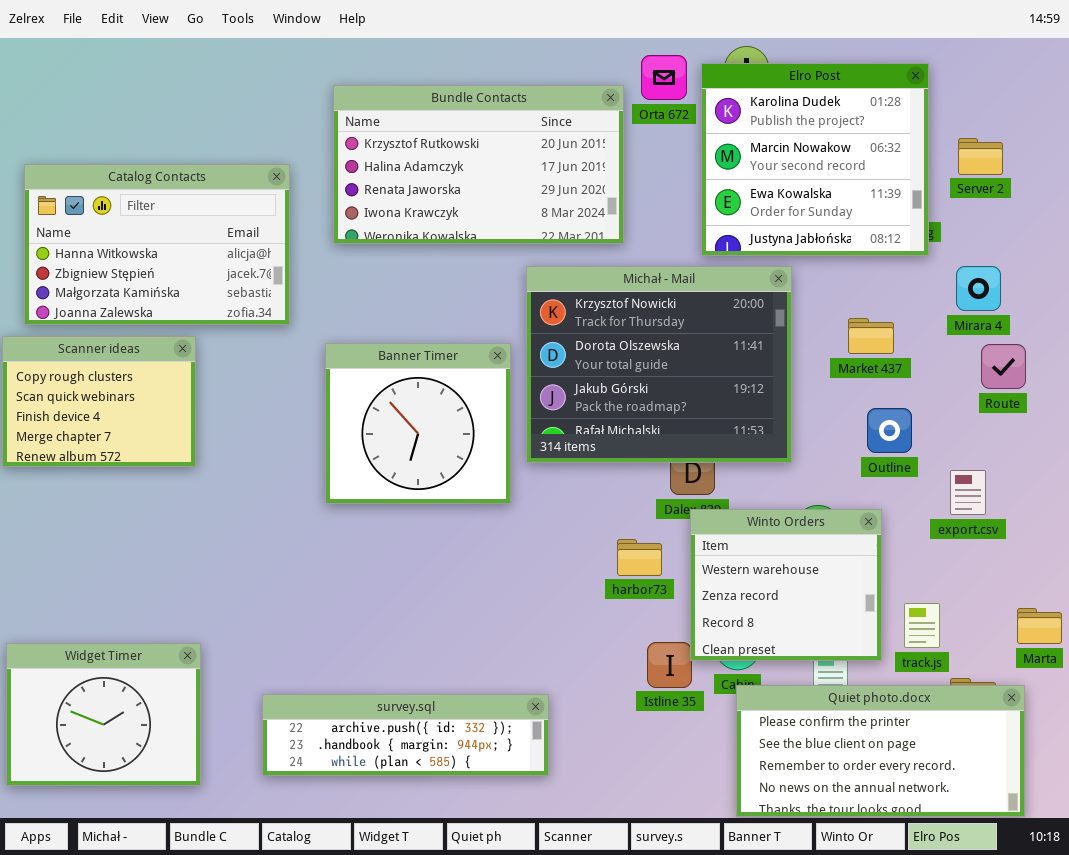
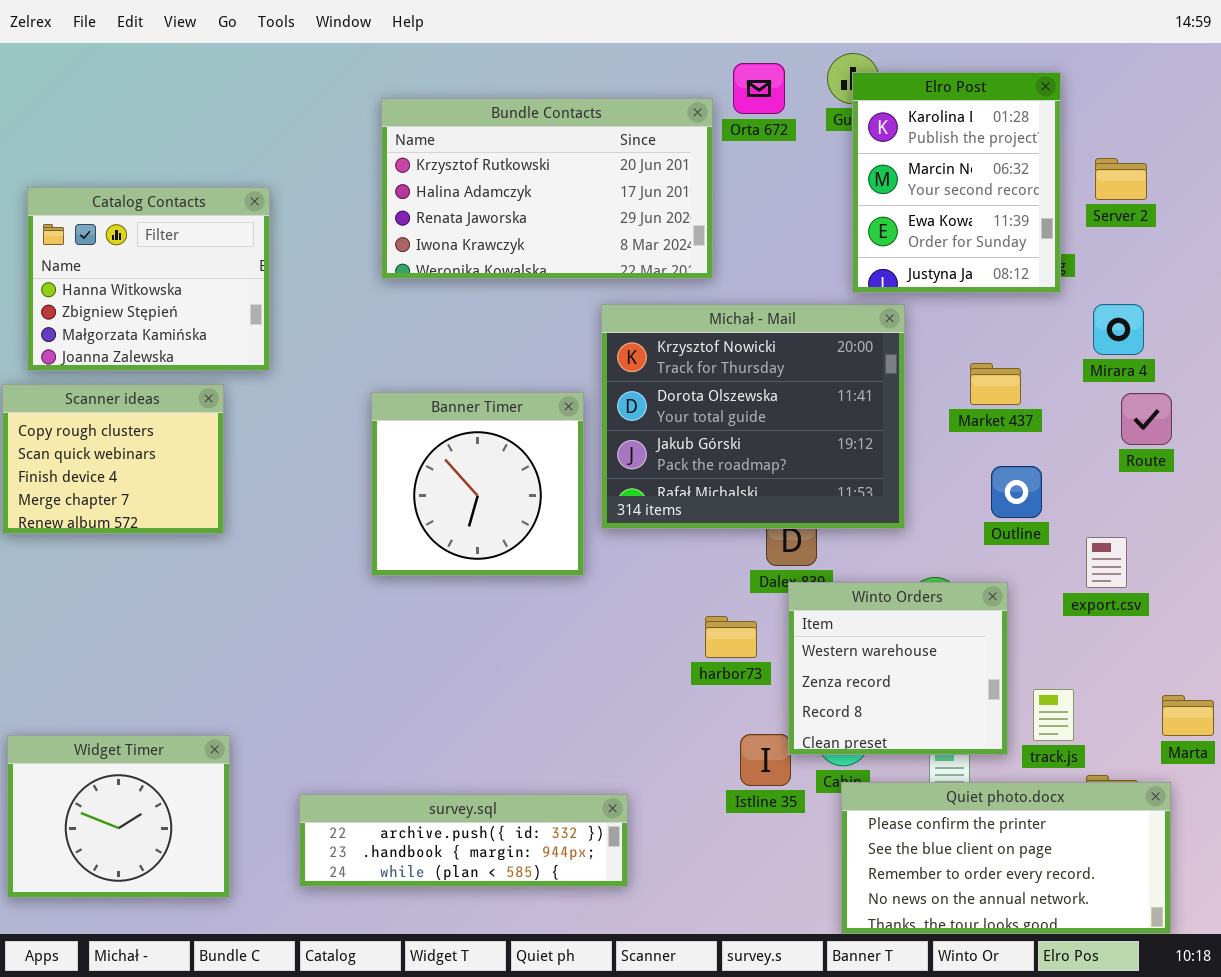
Elro Post: [701,63,929,256] -> [852,72,1061,293], resized
Catalog Contacts: [24,164,290,325] -> [27,187,270,371], resized

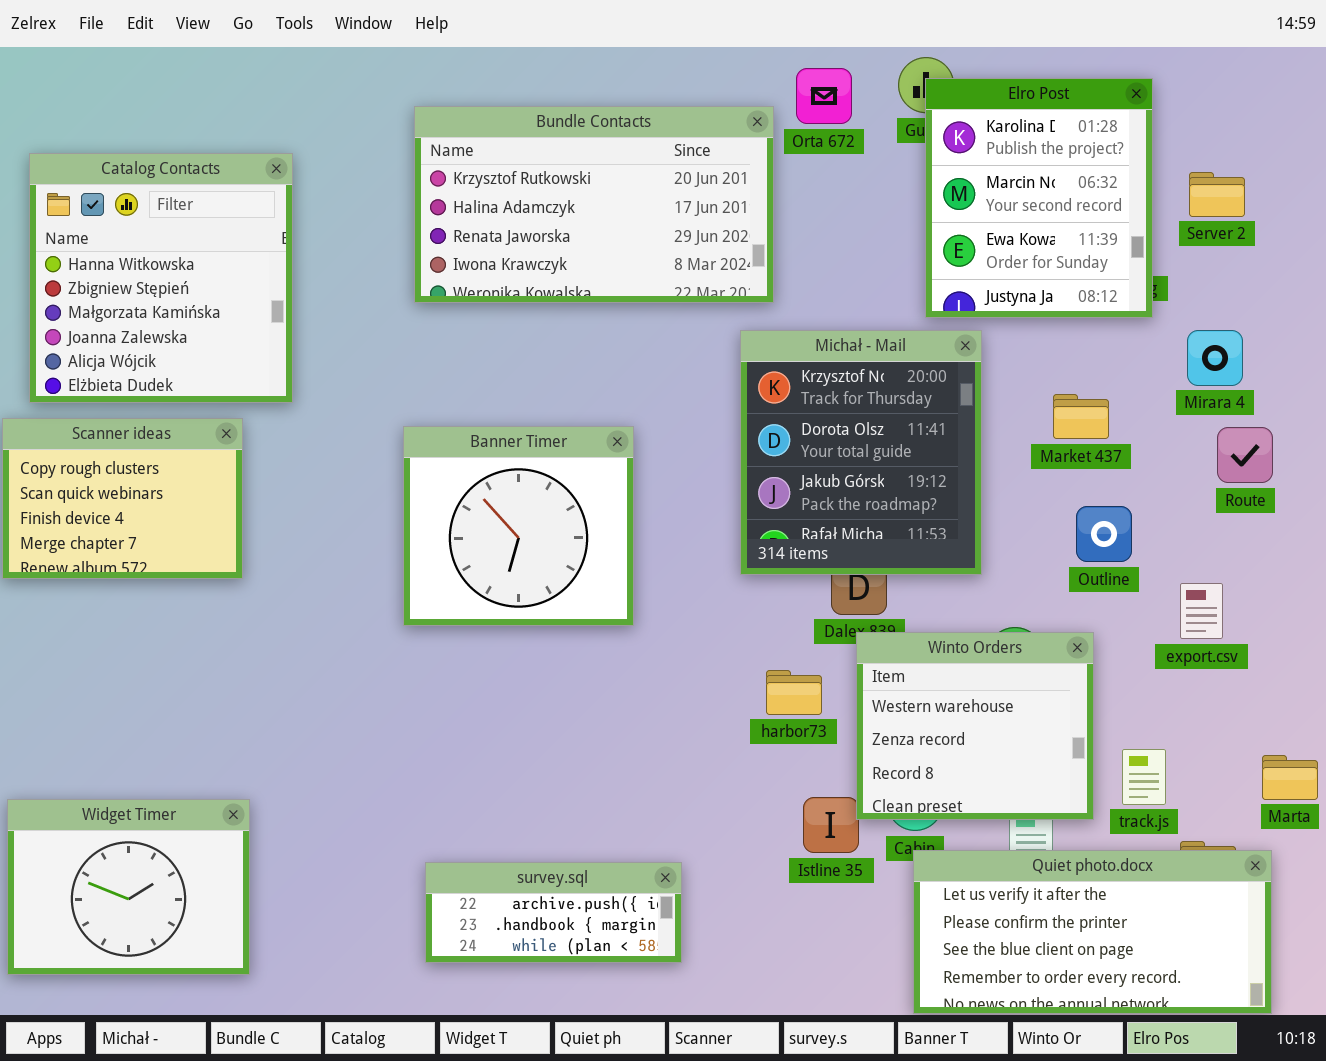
Catalog Contacts: [27,187,270,371] -> [29,153,293,403], resized
Michał - Mail: [601,304,905,529] -> [740,330,982,575], resized
Quiet photo.docx: [841,782,1171,934] -> [913,850,1272,1014], scrolled up 1 row
survey.sql: [299,794,628,887] -> [425,862,682,963], resized

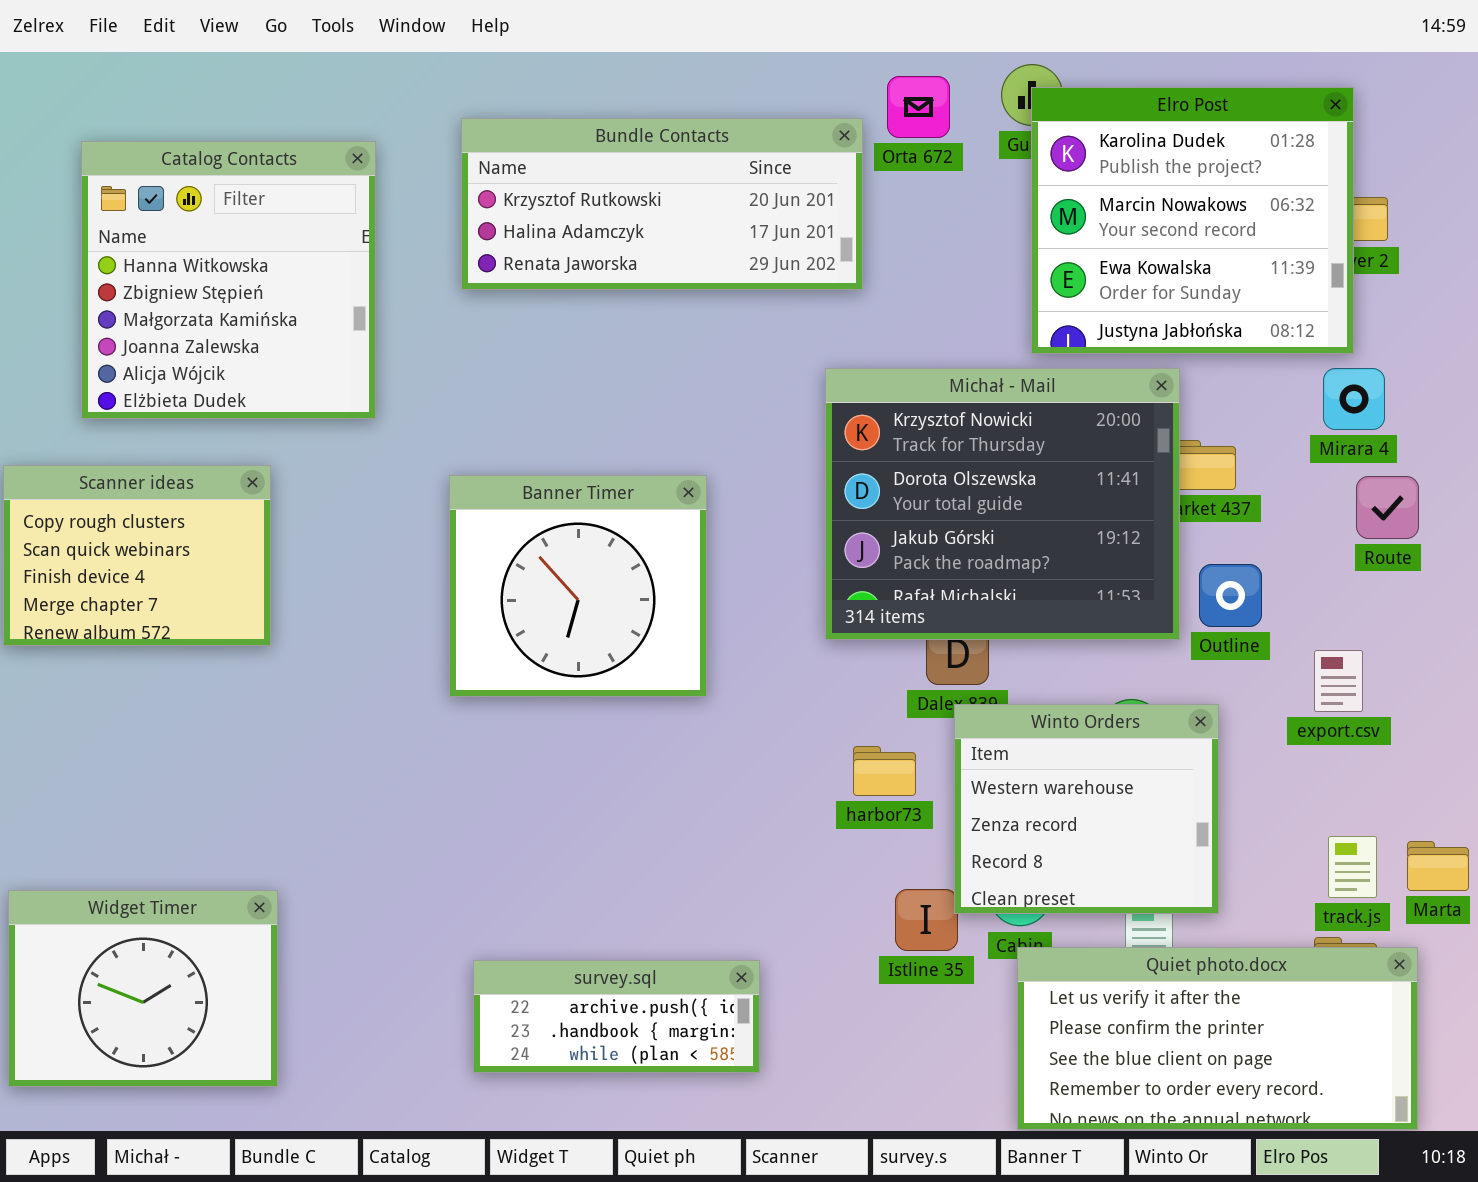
Elro Post: [925,78,1153,318] -> [1031,87,1354,354], resized
Bundle Contacts: [414,106,774,303] -> [461,118,863,290], resized
Catalog Contacts: [29,153,293,403] -> [81,141,376,419], moved
Michał - Mail: [740,330,982,575] -> [825,368,1180,640], resized
track.js: [1122,749,1166,805] -> [1328,836,1377,898], moved

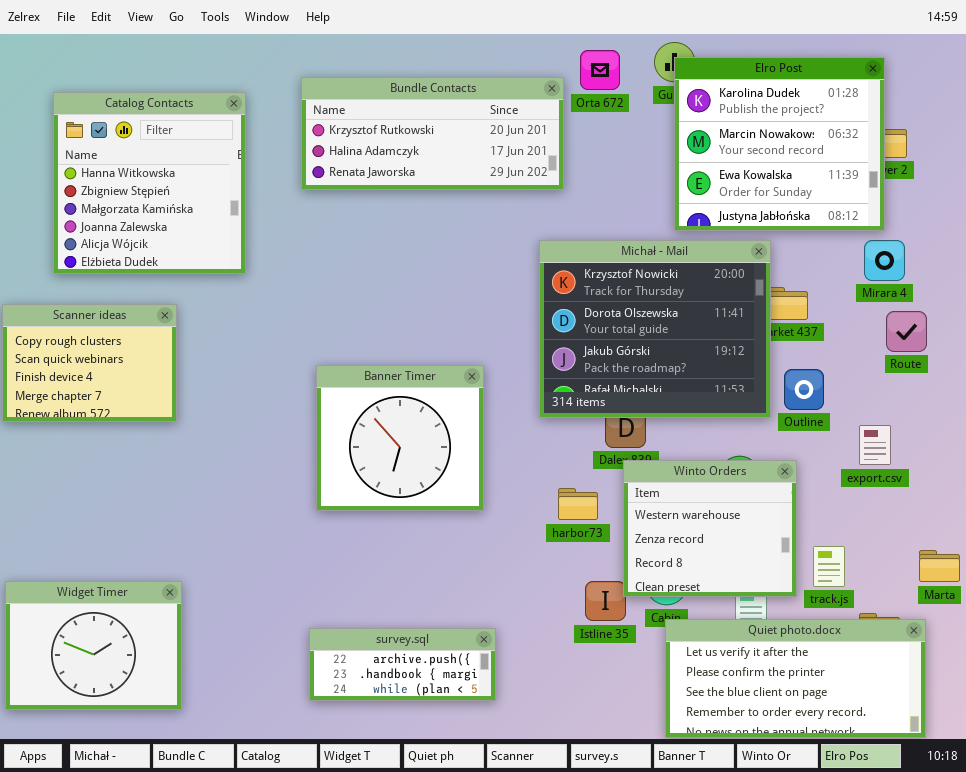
Banner Timer: [449,475,707,697] -> [316,365,484,511], moved
track.js: [1328,836,1377,898] -> [813,546,845,587], moved

